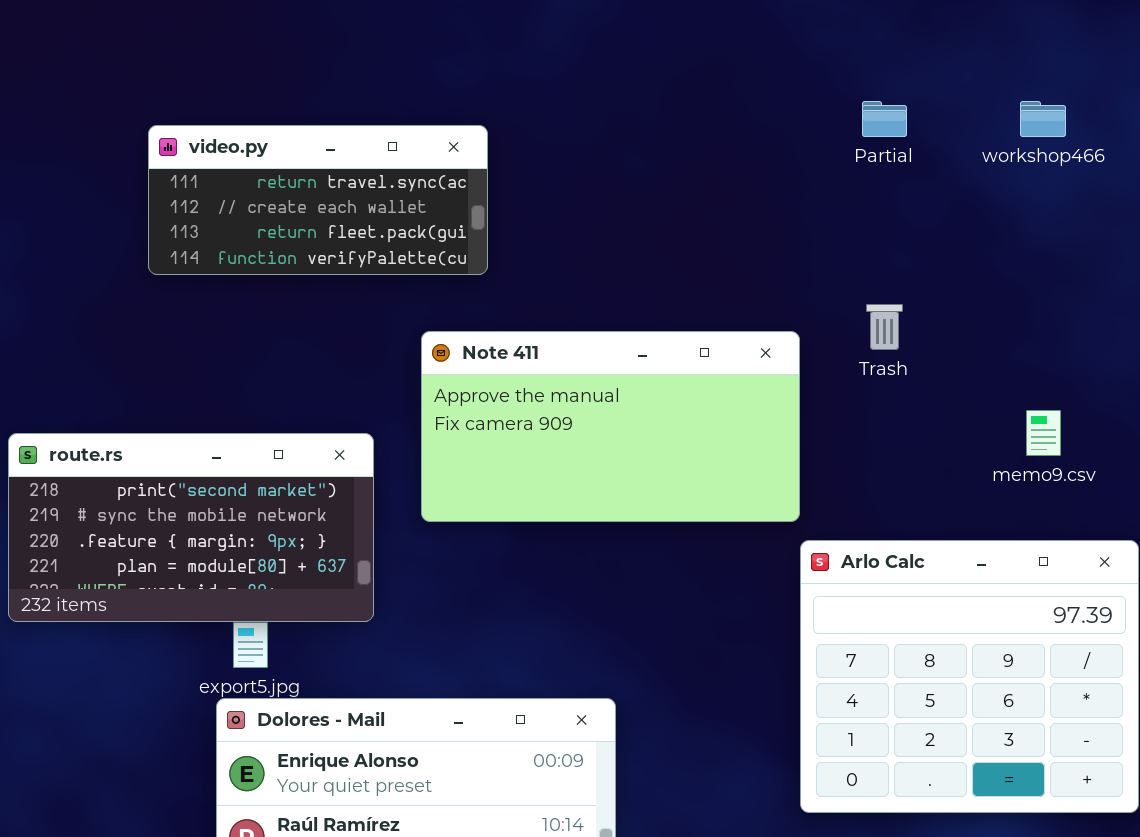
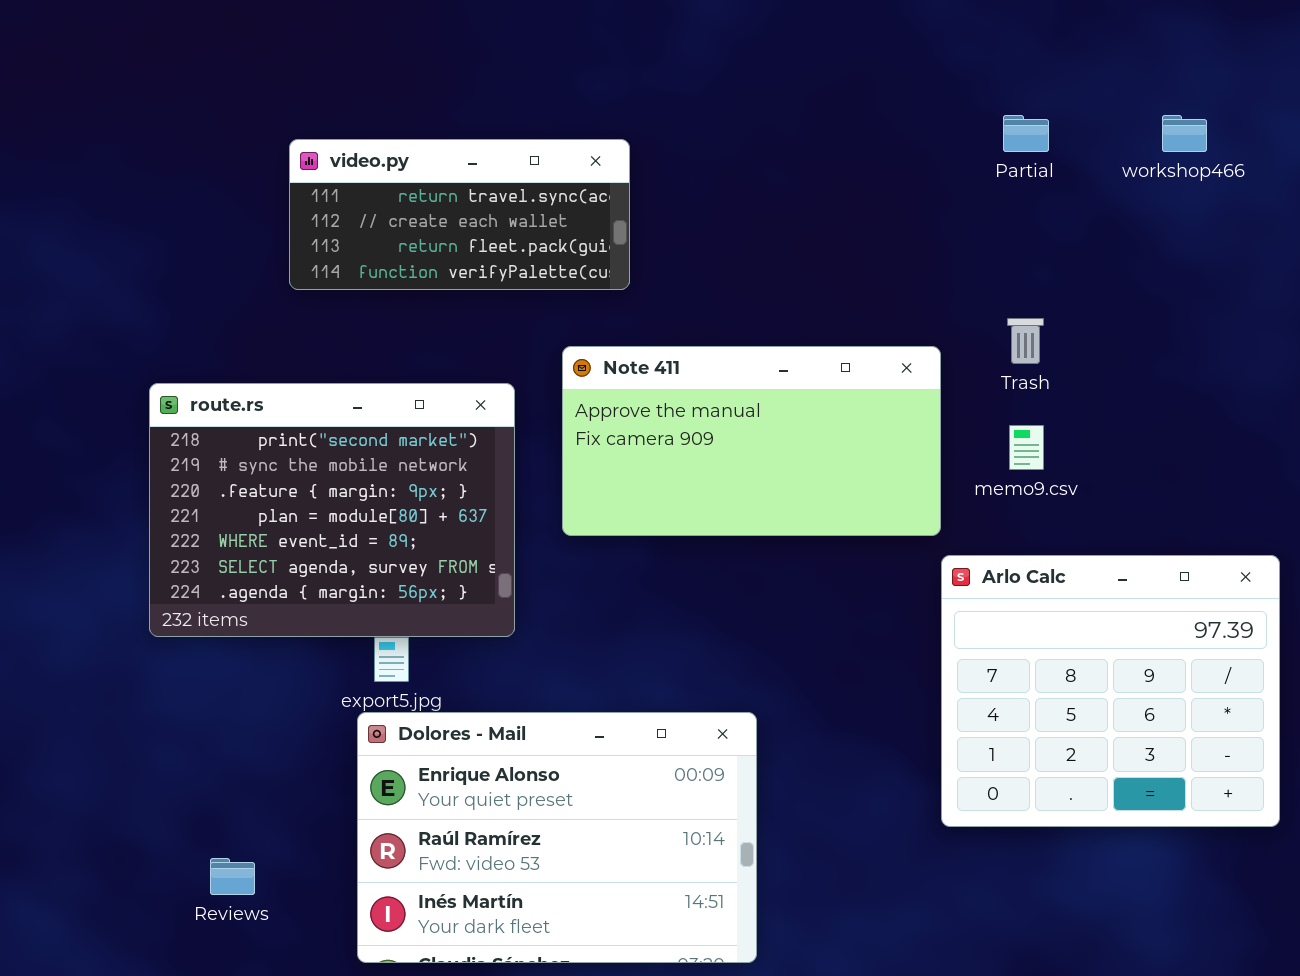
memo9.csv: [1026,410,1061,456] -> [1009,425,1044,470], moved
route.rs: [8,433,374,622] -> [149,383,515,637], resized

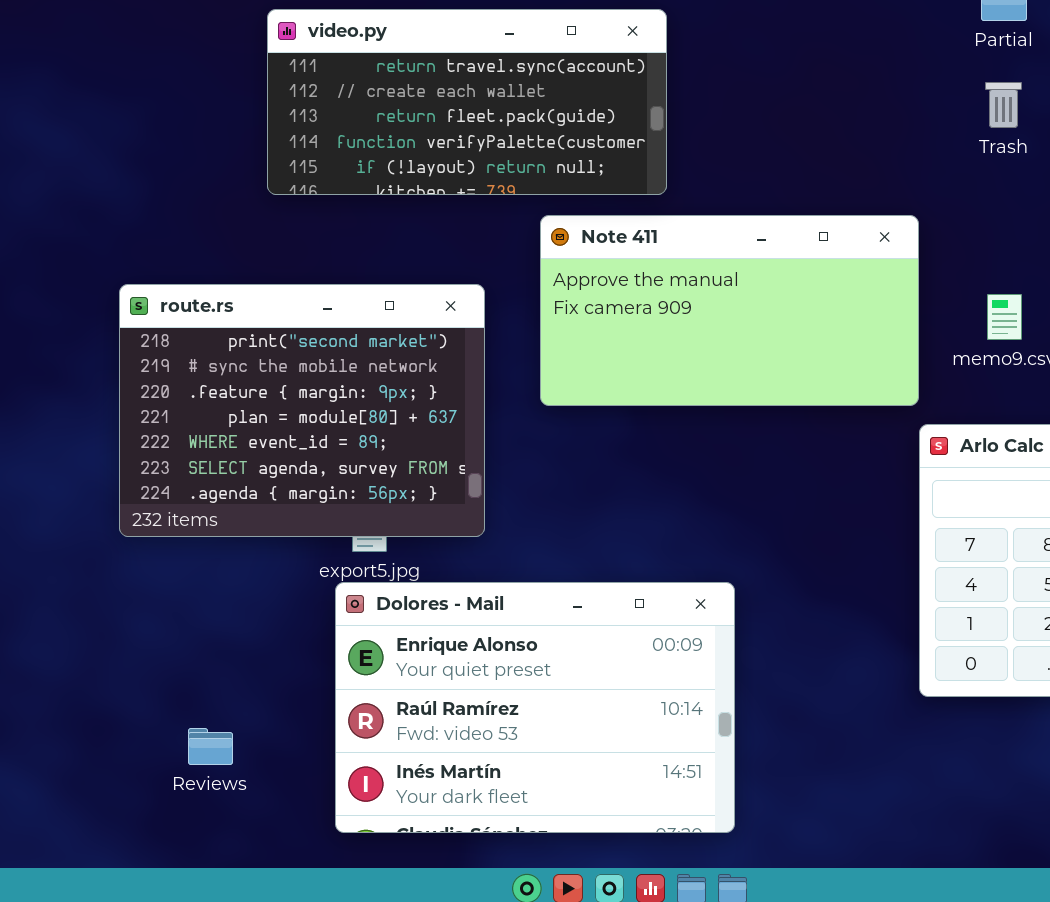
video.py: [289,139,630,290] -> [267,9,667,195], resized
Trash: [1007,318,1044,364] -> [985,82,1022,128], moved
route.rs: [149,383,515,637] -> [119,284,485,537], moved

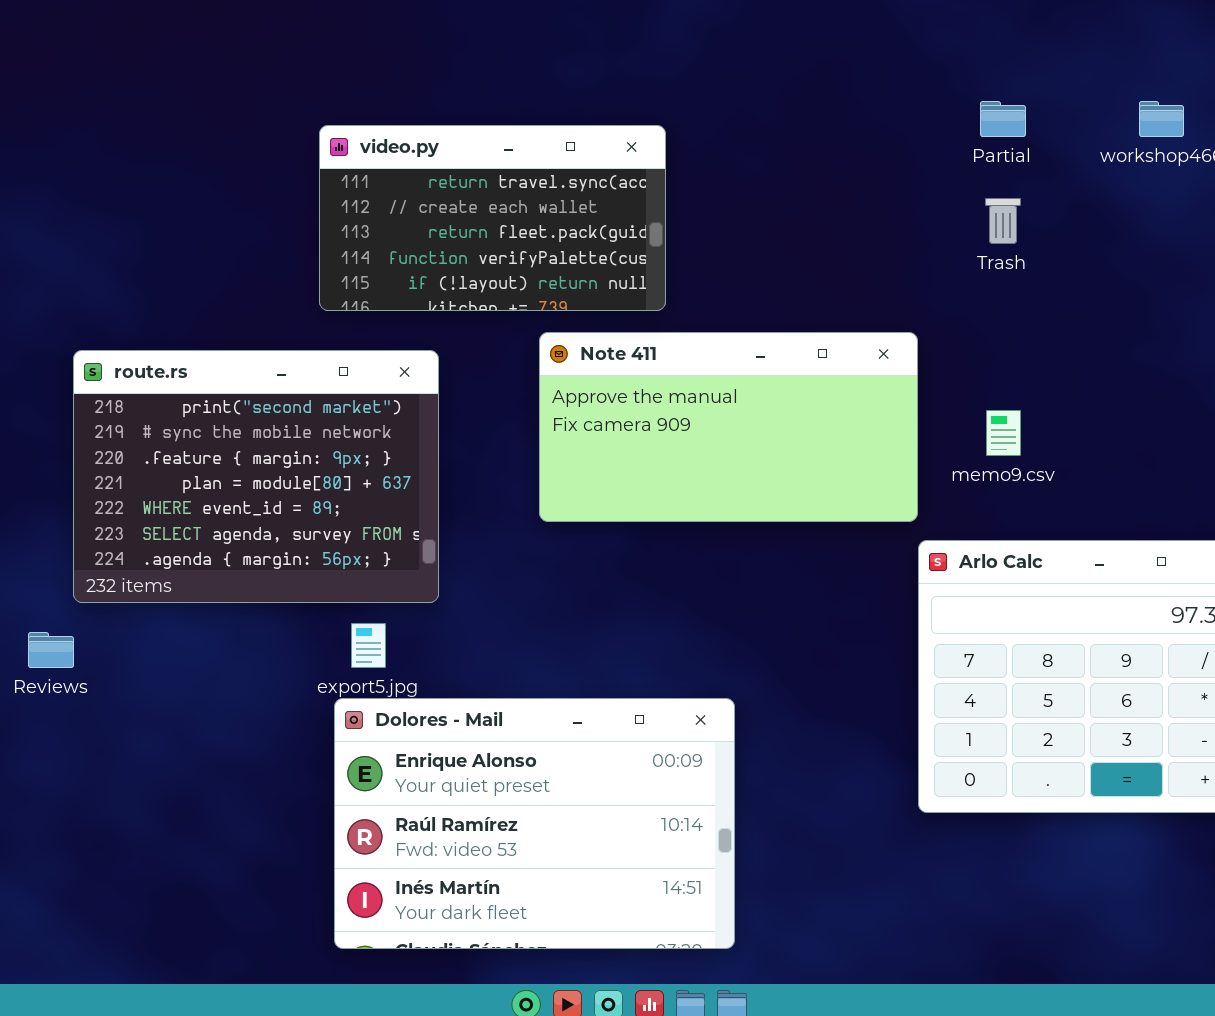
video.py: [267,9,667,195] -> [319,125,666,311], resized
route.rs: [119,284,485,537] -> [73,350,439,603], moved
Reviews: [188,728,233,765] -> [28,632,74,668], moved

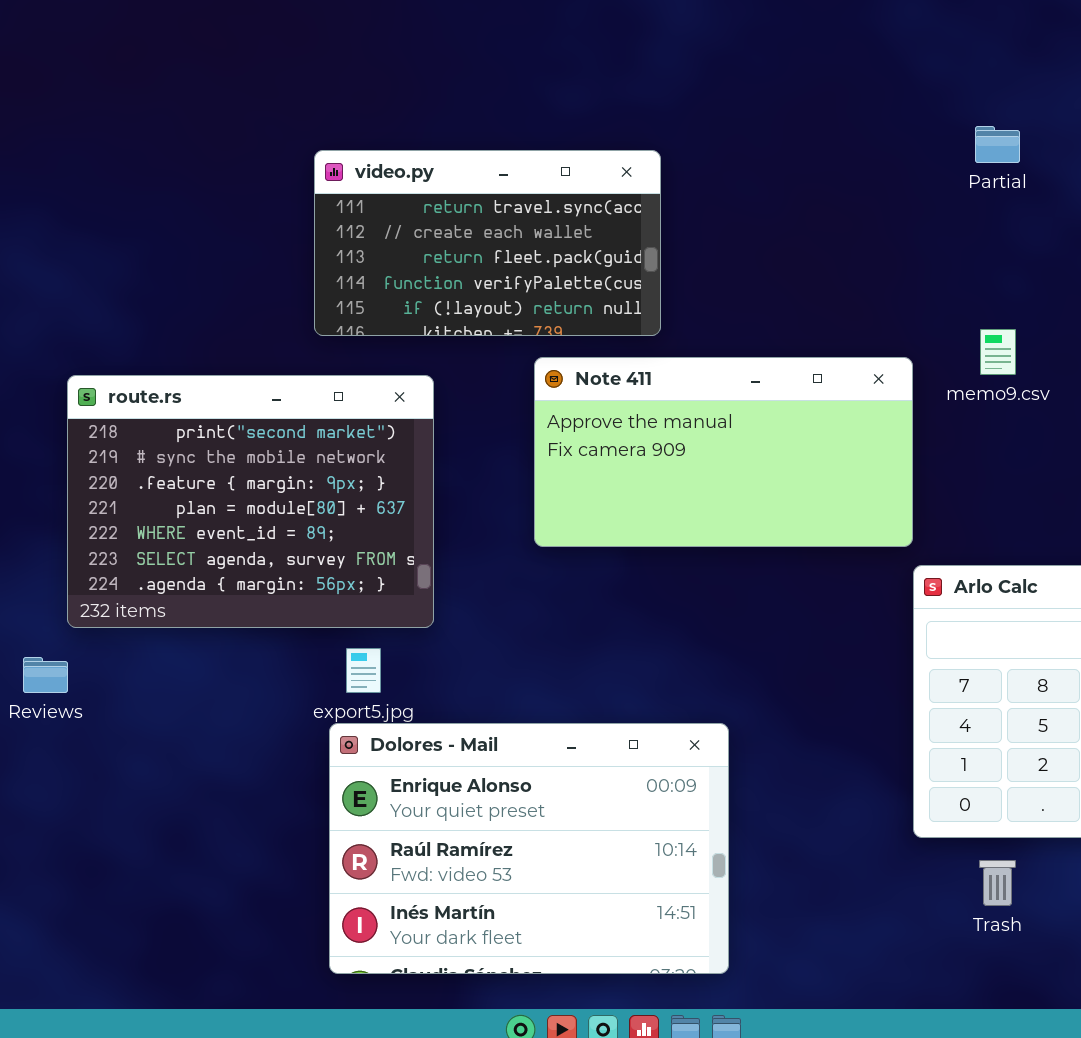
Trash: [985,198,1021,244] -> [979,860,1016,906], moved
memo9.csv: [986,410,1021,456] -> [980,329,1016,375], moved

